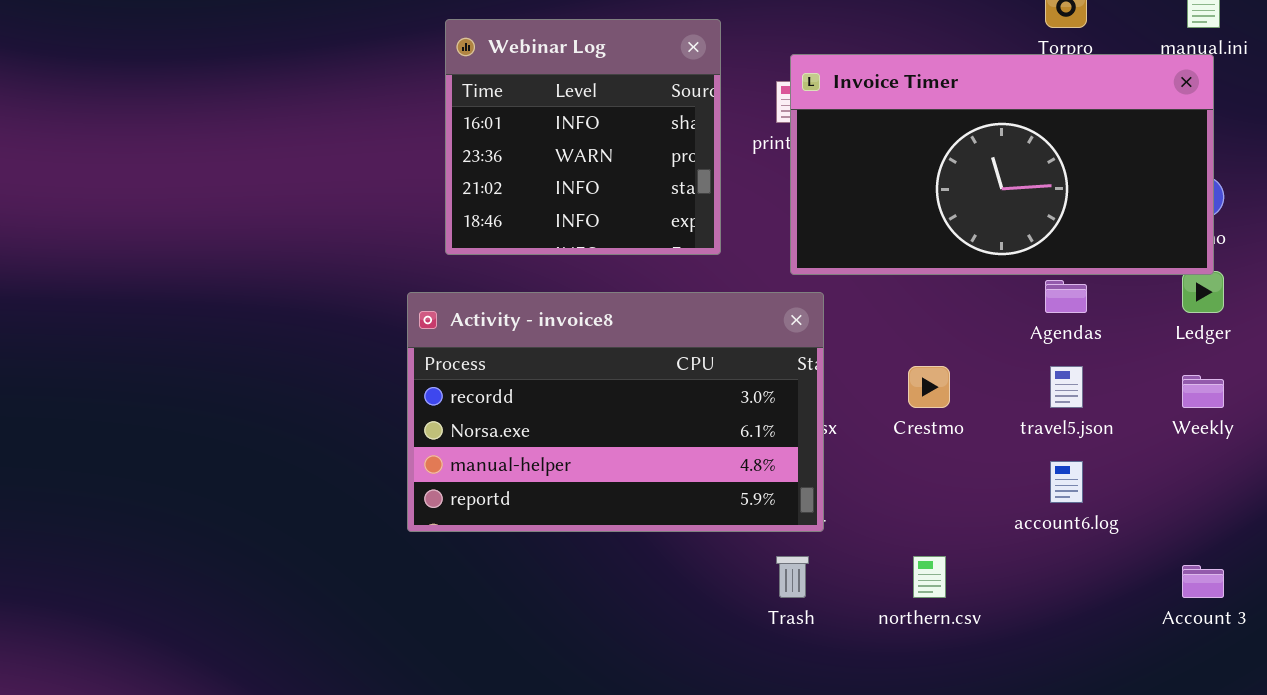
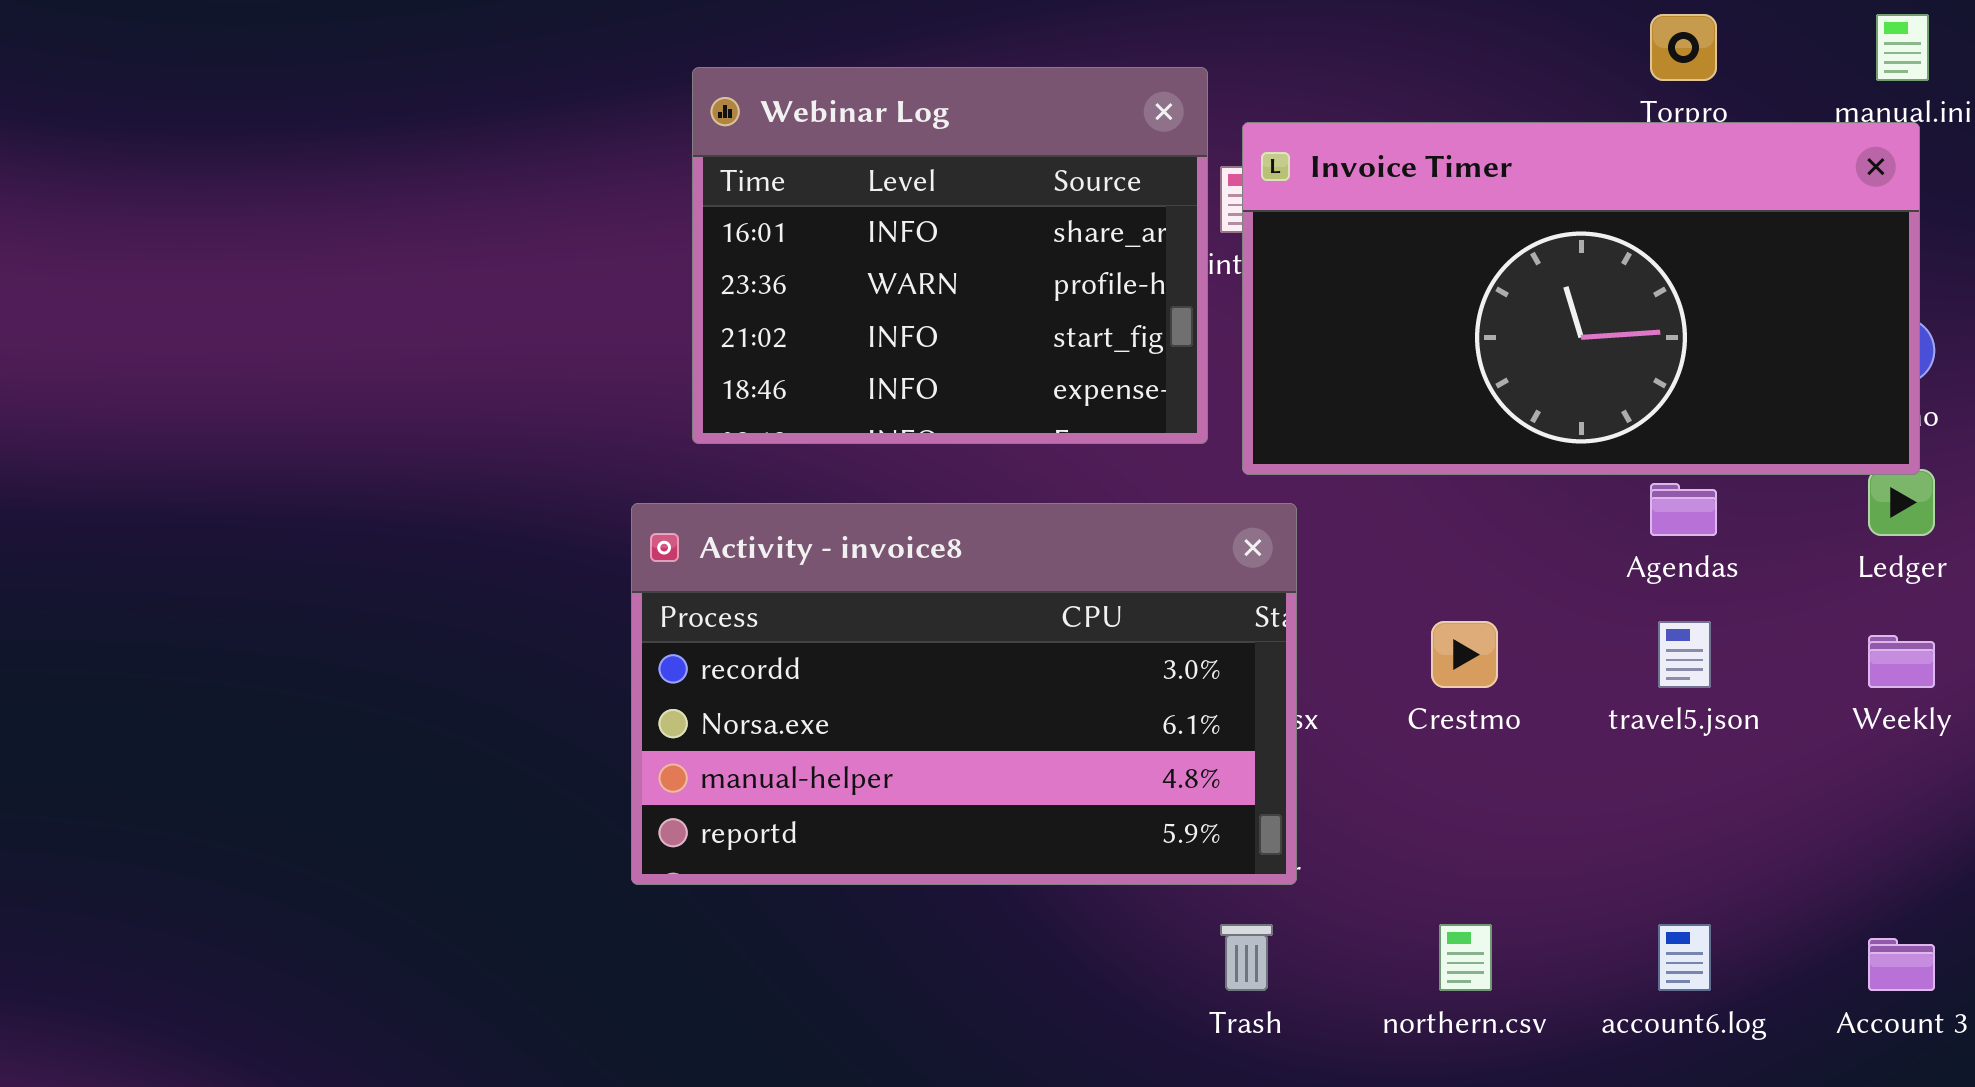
Webinar Log: [445,19,721,255] -> [692,67,1208,444], resized
account6.log: [1050,461,1083,503] -> [1658,924,1711,991], moved

